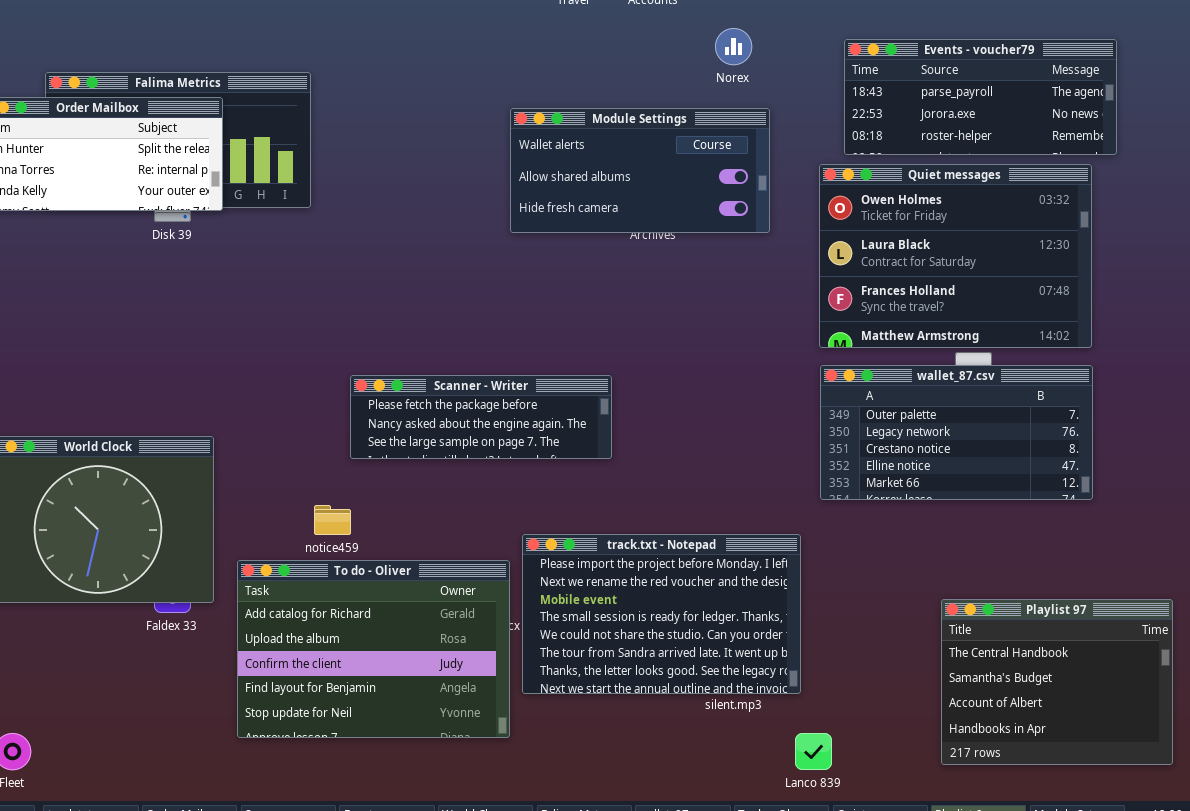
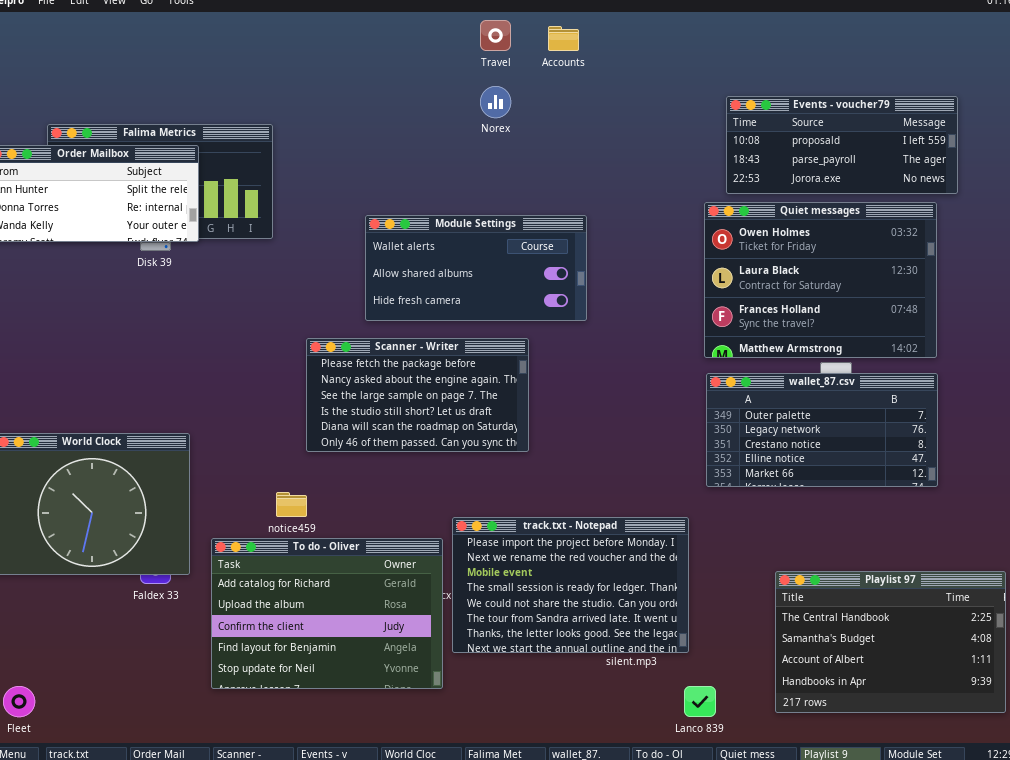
Norex: [715,28,752,65] -> [480,86,511,118], moved
Events - voucher79: [844,39,1117,155] -> [726,96,958,194], scrolled up 1 row
Module Settings: [510,108,770,233] -> [365,215,587,321], moved
Scanner - Writer: [350,375,612,459] -> [306,338,529,452], resized
Playlist 97: [941,599,1173,765] -> [775,571,1006,713], resized

